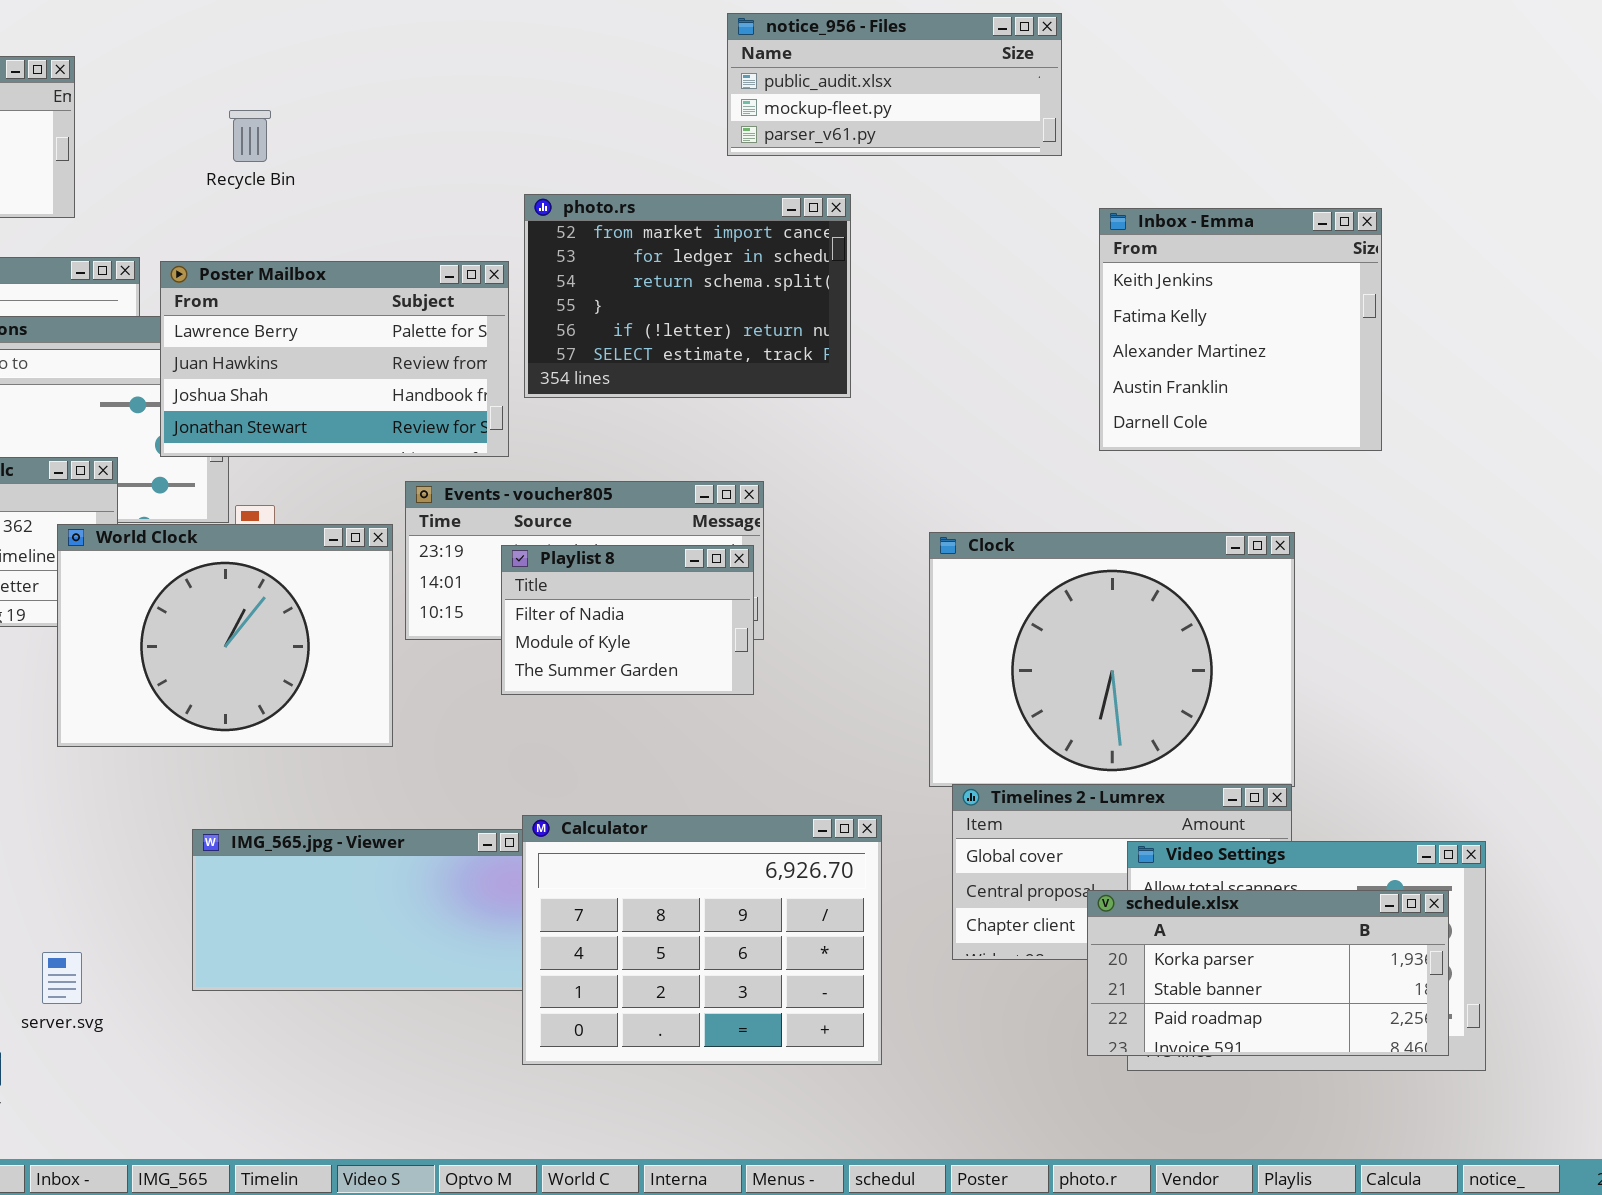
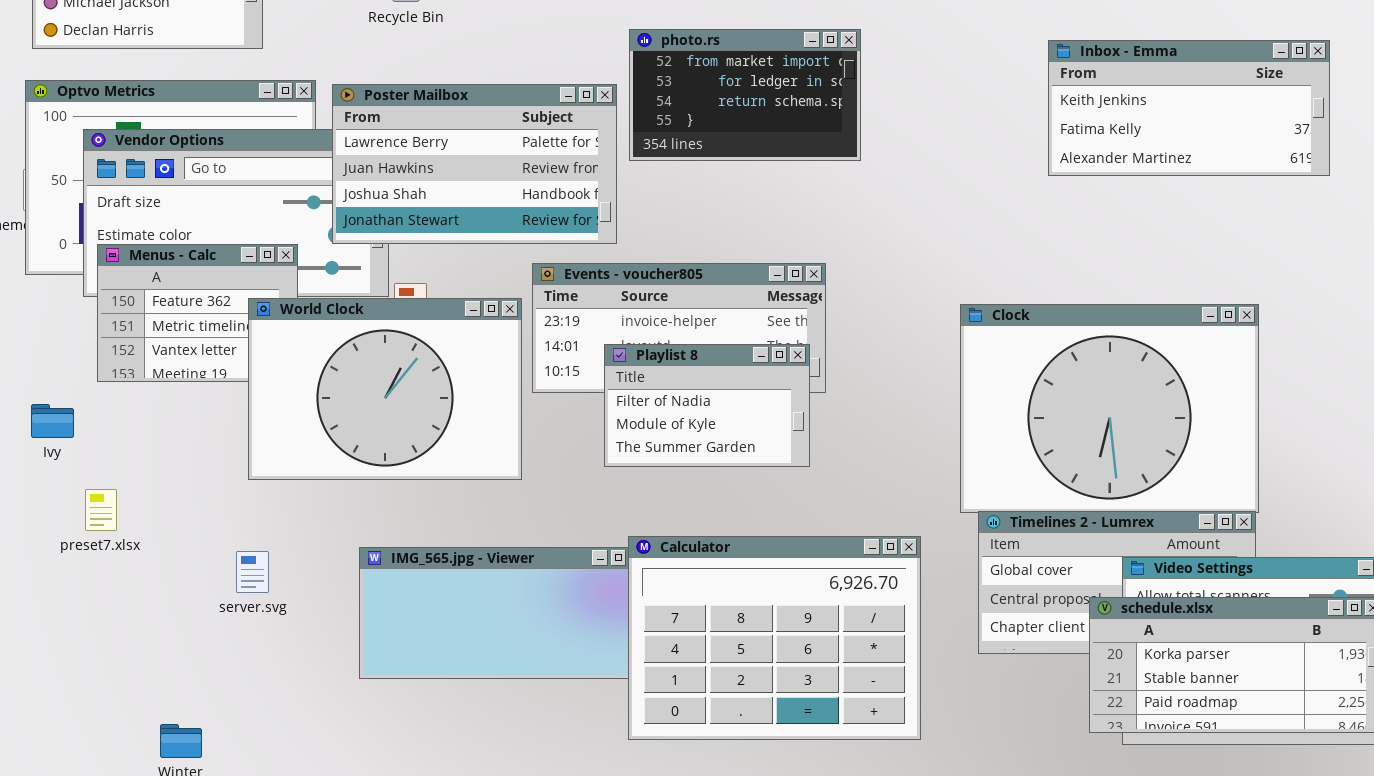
photo.rs: [524,194,851,398] -> [629,29,861,161], resized
Inbox - Emma: [1099,208,1382,451] -> [1048,40,1330,176], resized
Playlist 8: [501,545,754,695] -> [604,344,810,467], moved
server.svg: [42,952,82,1004] -> [236,551,269,593], moved

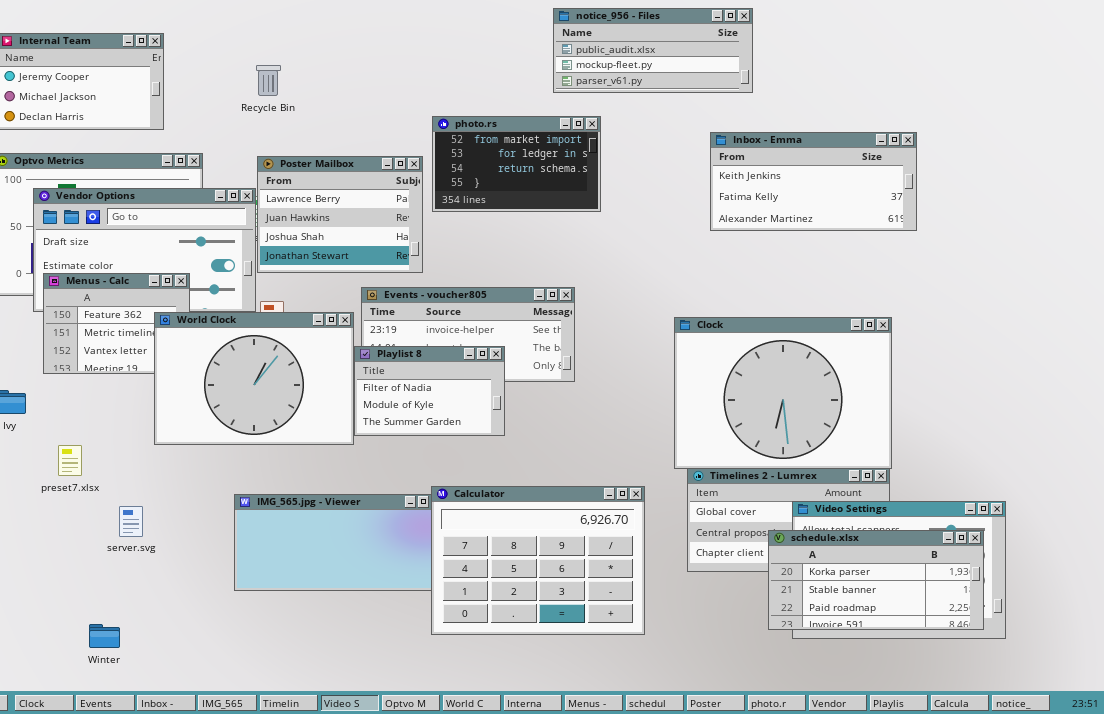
Inbox - Emma: [1048,40,1330,176] -> [710,132,917,231], moved
Poster Mailbox: [332,84,617,244] -> [257,156,423,273], resized
Playlist 8: [604,344,810,467] -> [354,346,505,436], moved
preset7.xlsx: [85,489,117,531] -> [58,445,82,476], moved
server.svg: [236,551,269,593] -> [119,506,143,537], moved

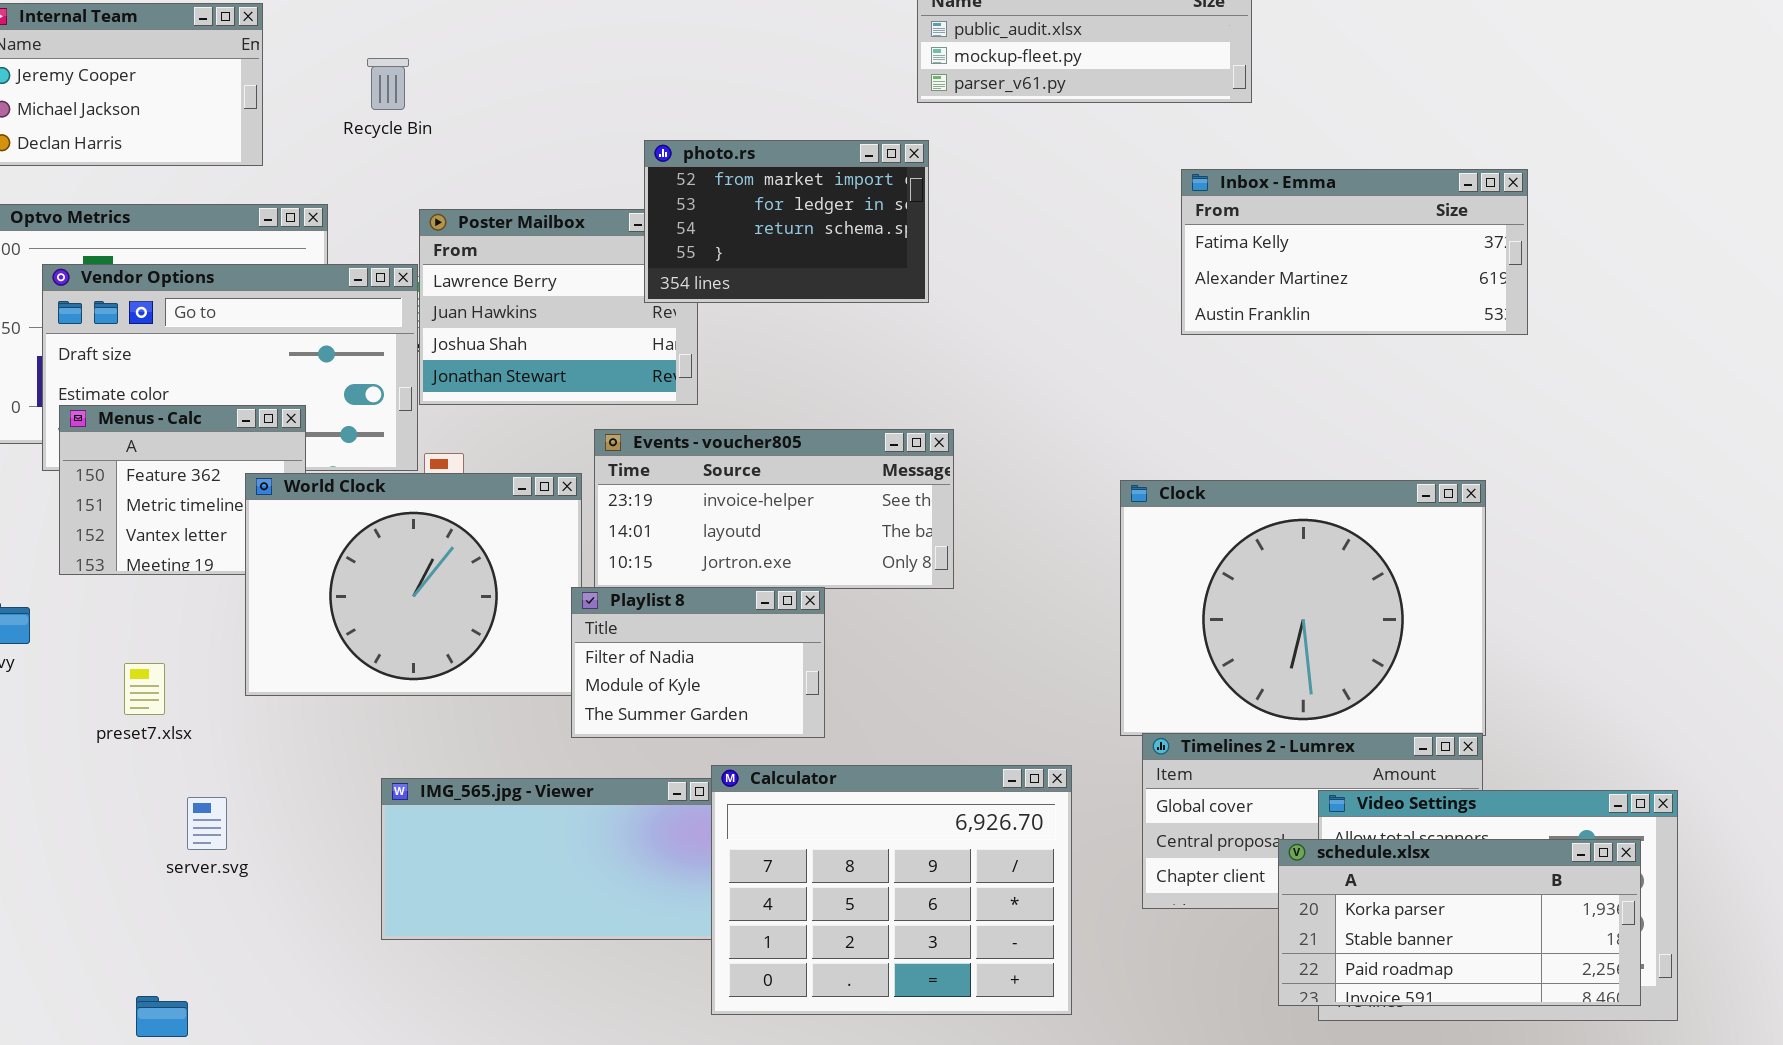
Recycle Bin: [256,65,281,96] -> [367,58,409,110], moved
photo.rs: [432,116,601,212] -> [644,140,929,303], moved
Inbox - Emma: [710,132,917,231] -> [1181,169,1528,335], scrolled down 1 row
Playlist 8: [354,346,505,436] -> [571,587,825,738], moved
preset7.xlsx: [58,445,82,476] -> [124,663,165,715], moved

